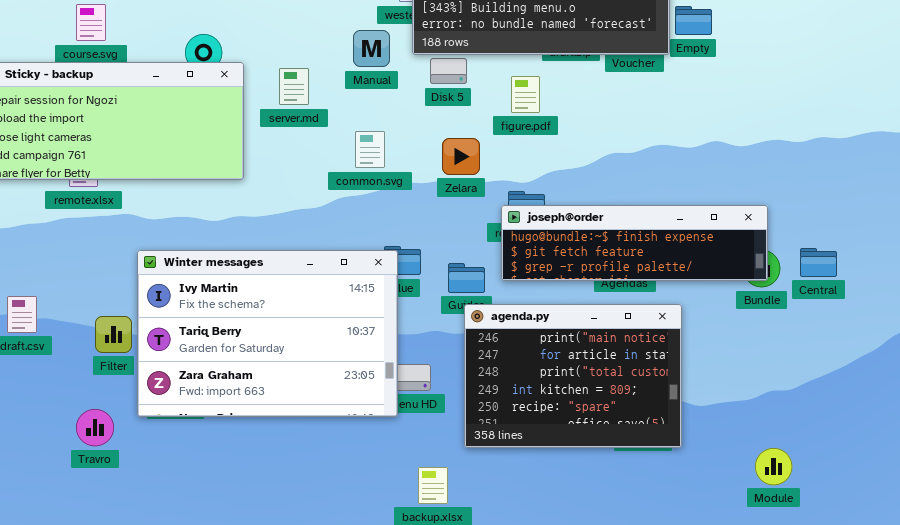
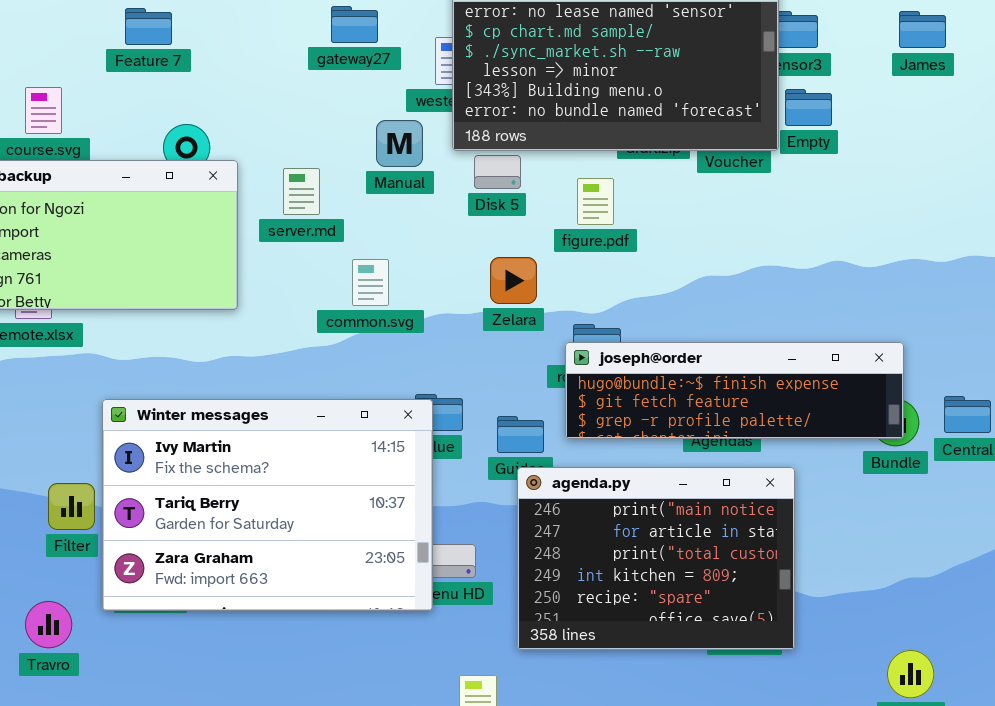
common.svg: [355,131,385,168] -> [352,259,389,306], moved

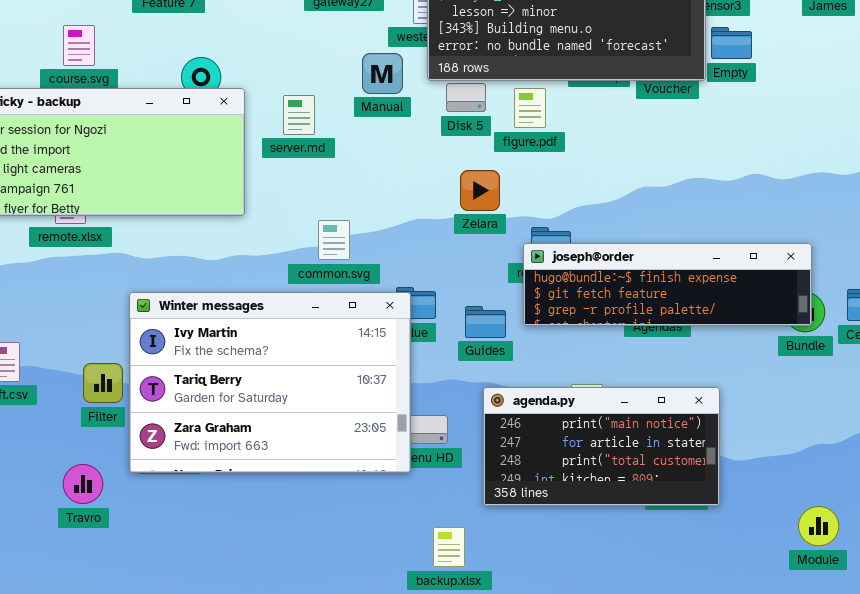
figure.pdf: [577,178,614,225] -> [514,88,546,128], moved
common.svg: [352,259,389,306] -> [318,220,350,260], moved
agenda.py: [517,467,795,650] -> [483,387,720,506], resized

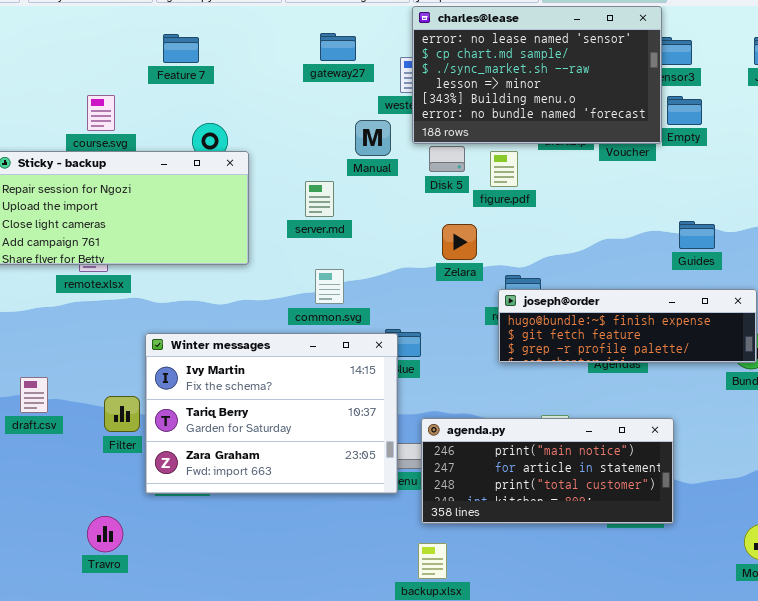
server.md: [283,95,315,135] -> [305,181,334,217], moved
Guides: [465,306,506,338] -> [679,221,715,249], moved
agenda.py: [483,387,720,506] -> [421,418,674,524], resized
Travro: [63,464,103,504] -> [87,516,123,552], moved

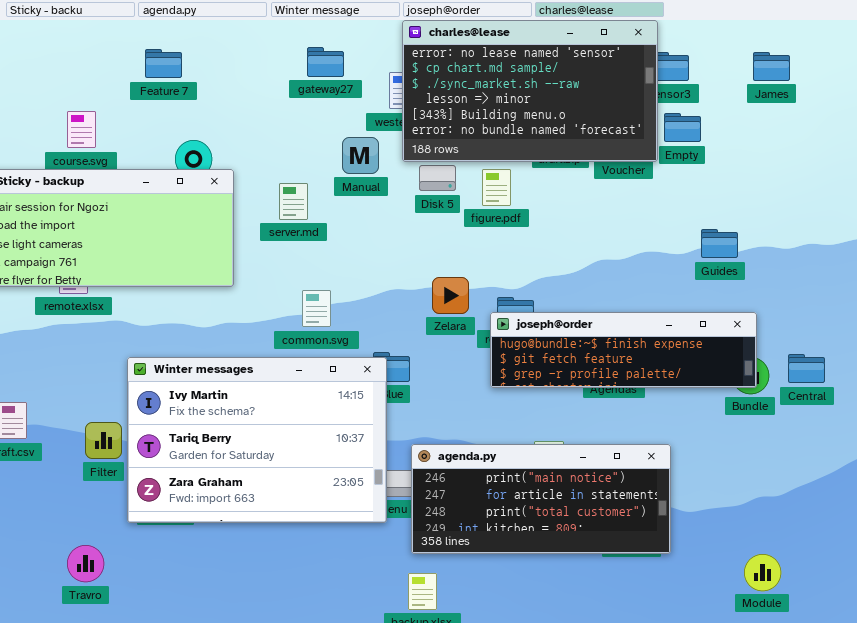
server.md: [305,181,334,217] -> [279,183,308,220], moved
Guides: [679,221,715,249] -> [701,229,738,258], moved
Zelara: [442,224,477,260] -> [432,277,469,314], moved

